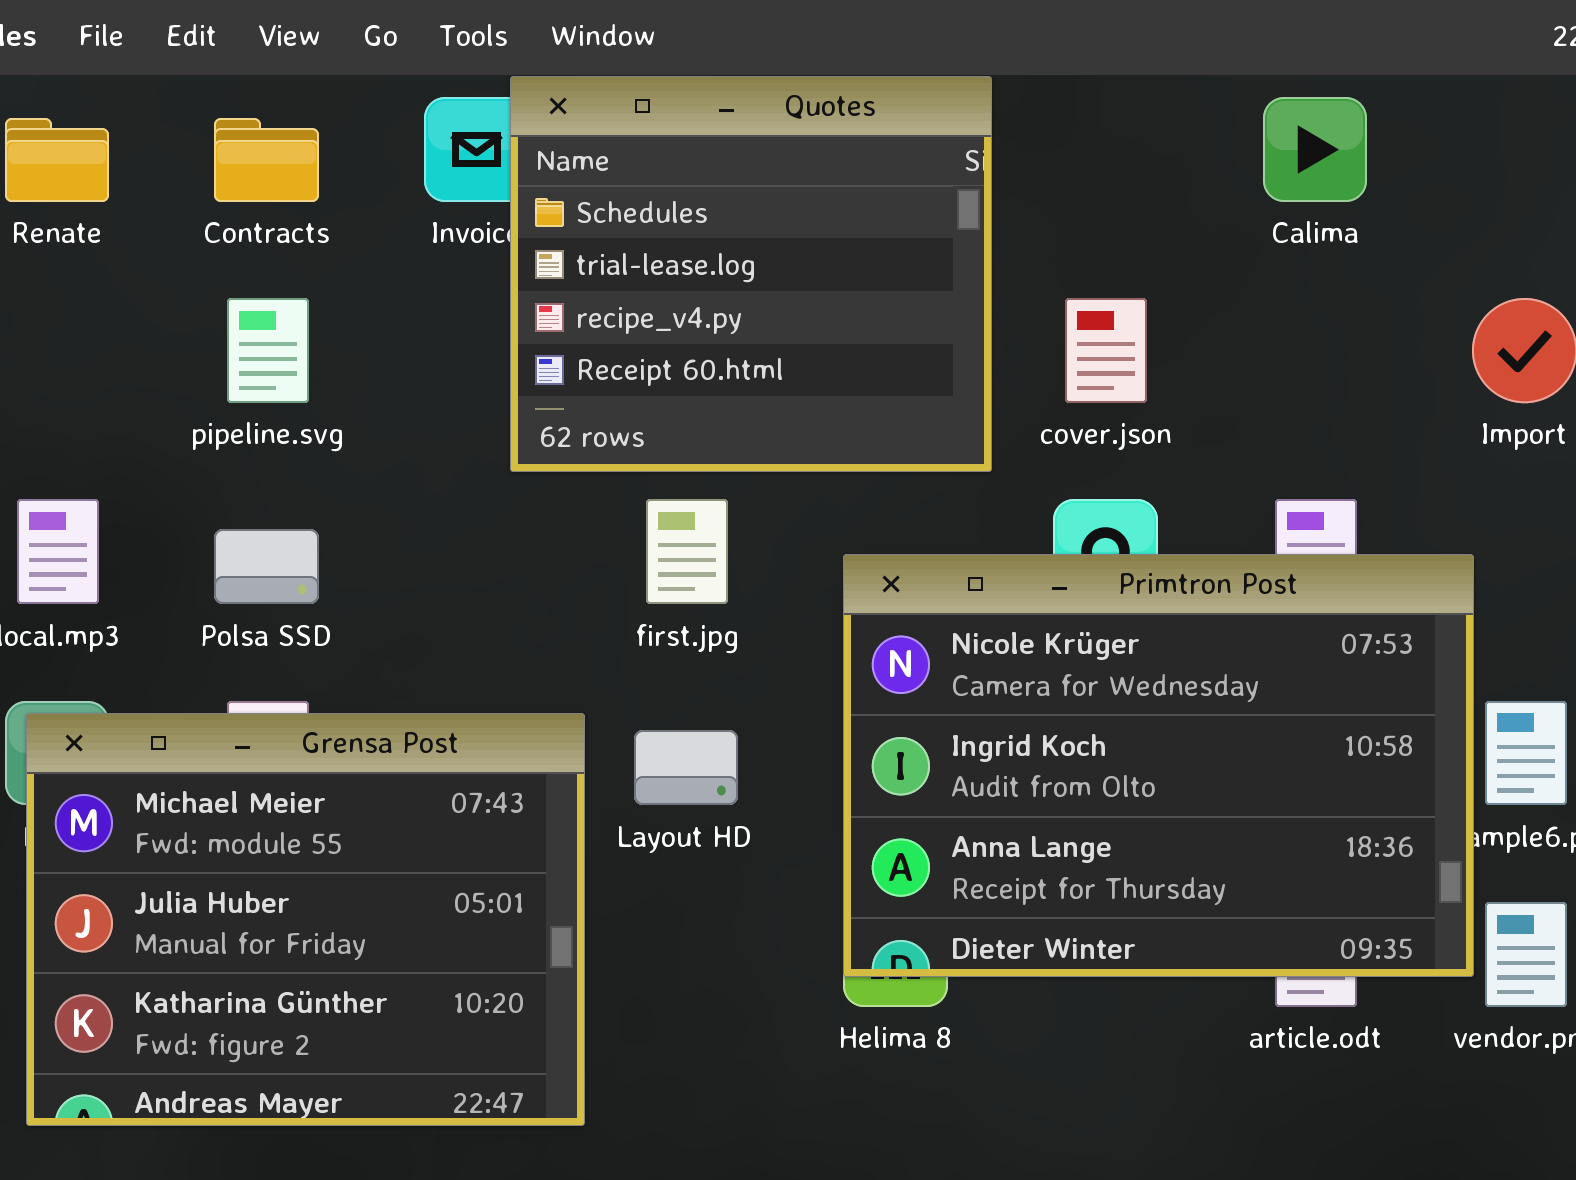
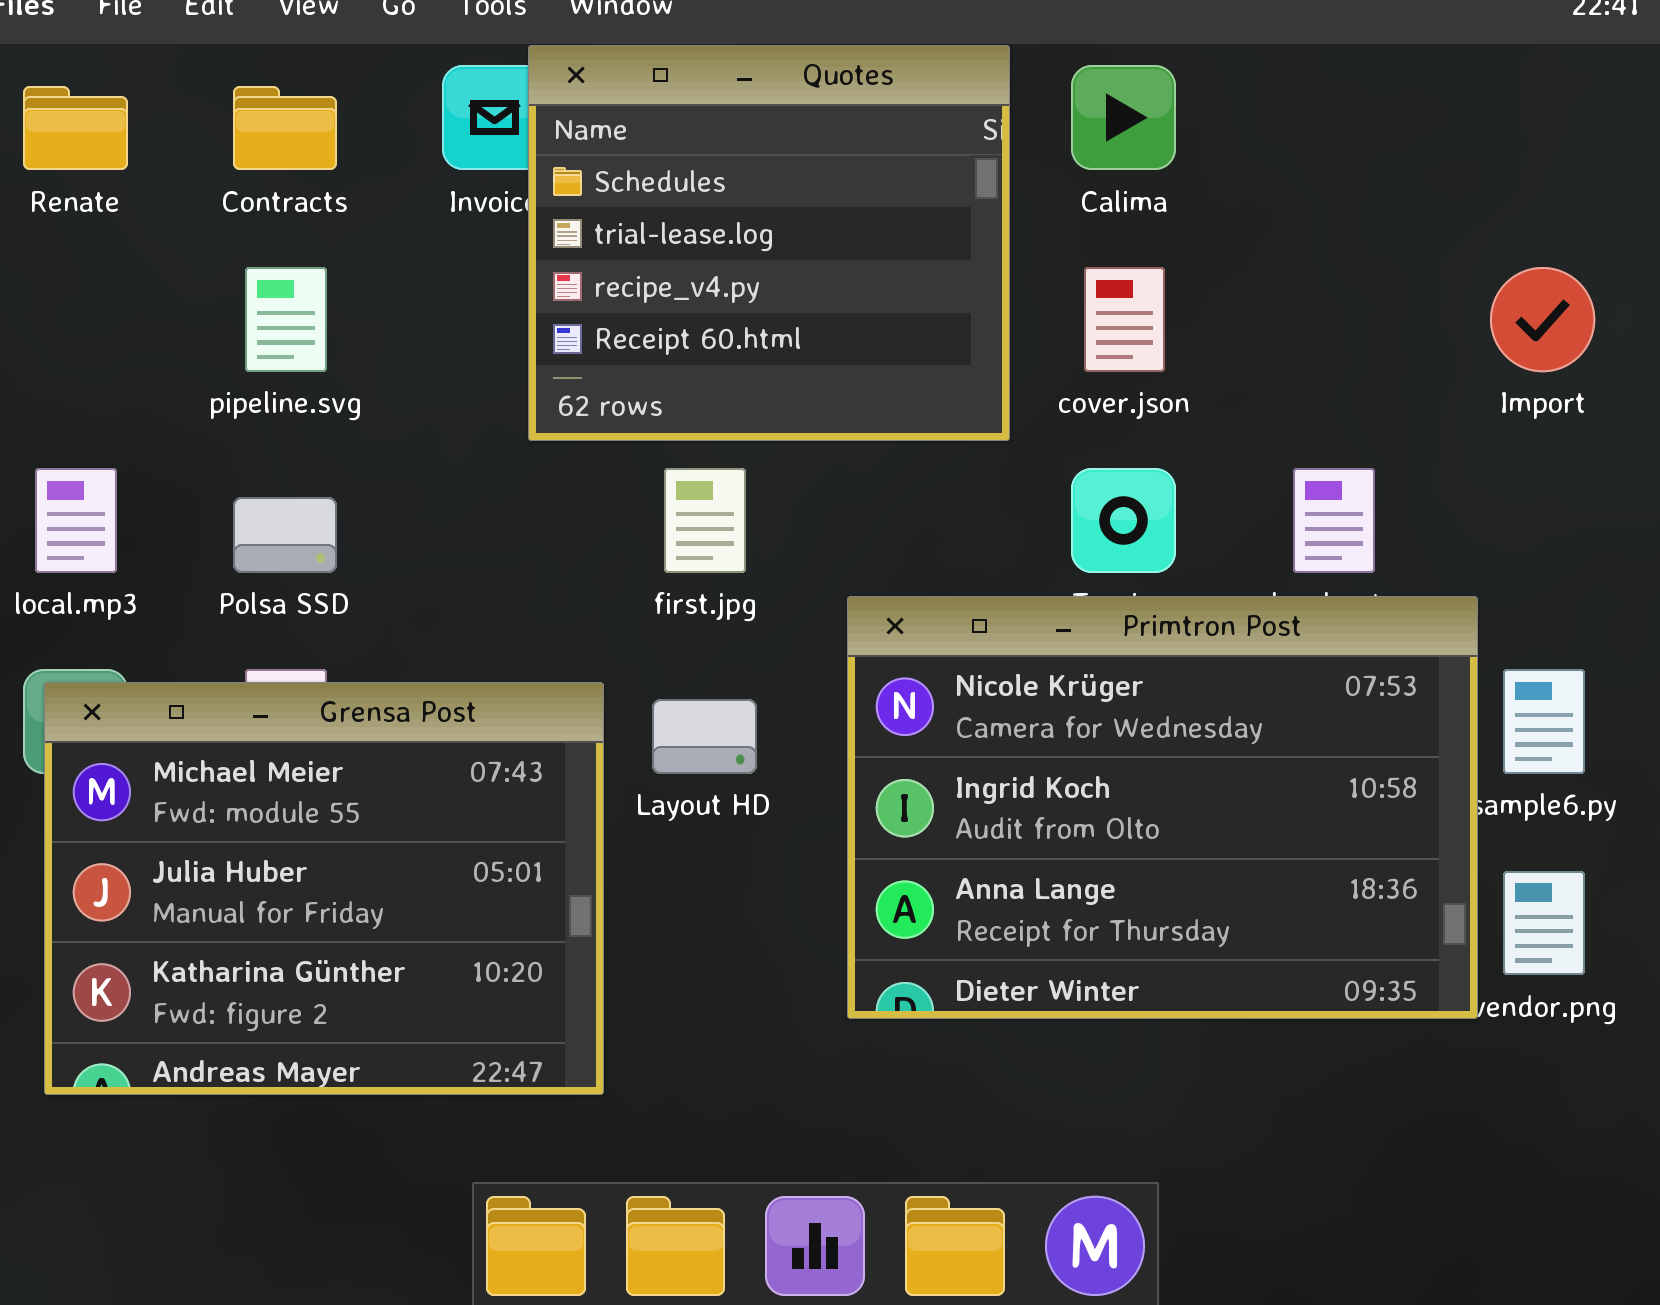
Calima: [1263,97,1367,202] -> [1071,65,1176,170], moved
Primtron Post: [843,554,1474,977] -> [847,596,1478,1019], moved

